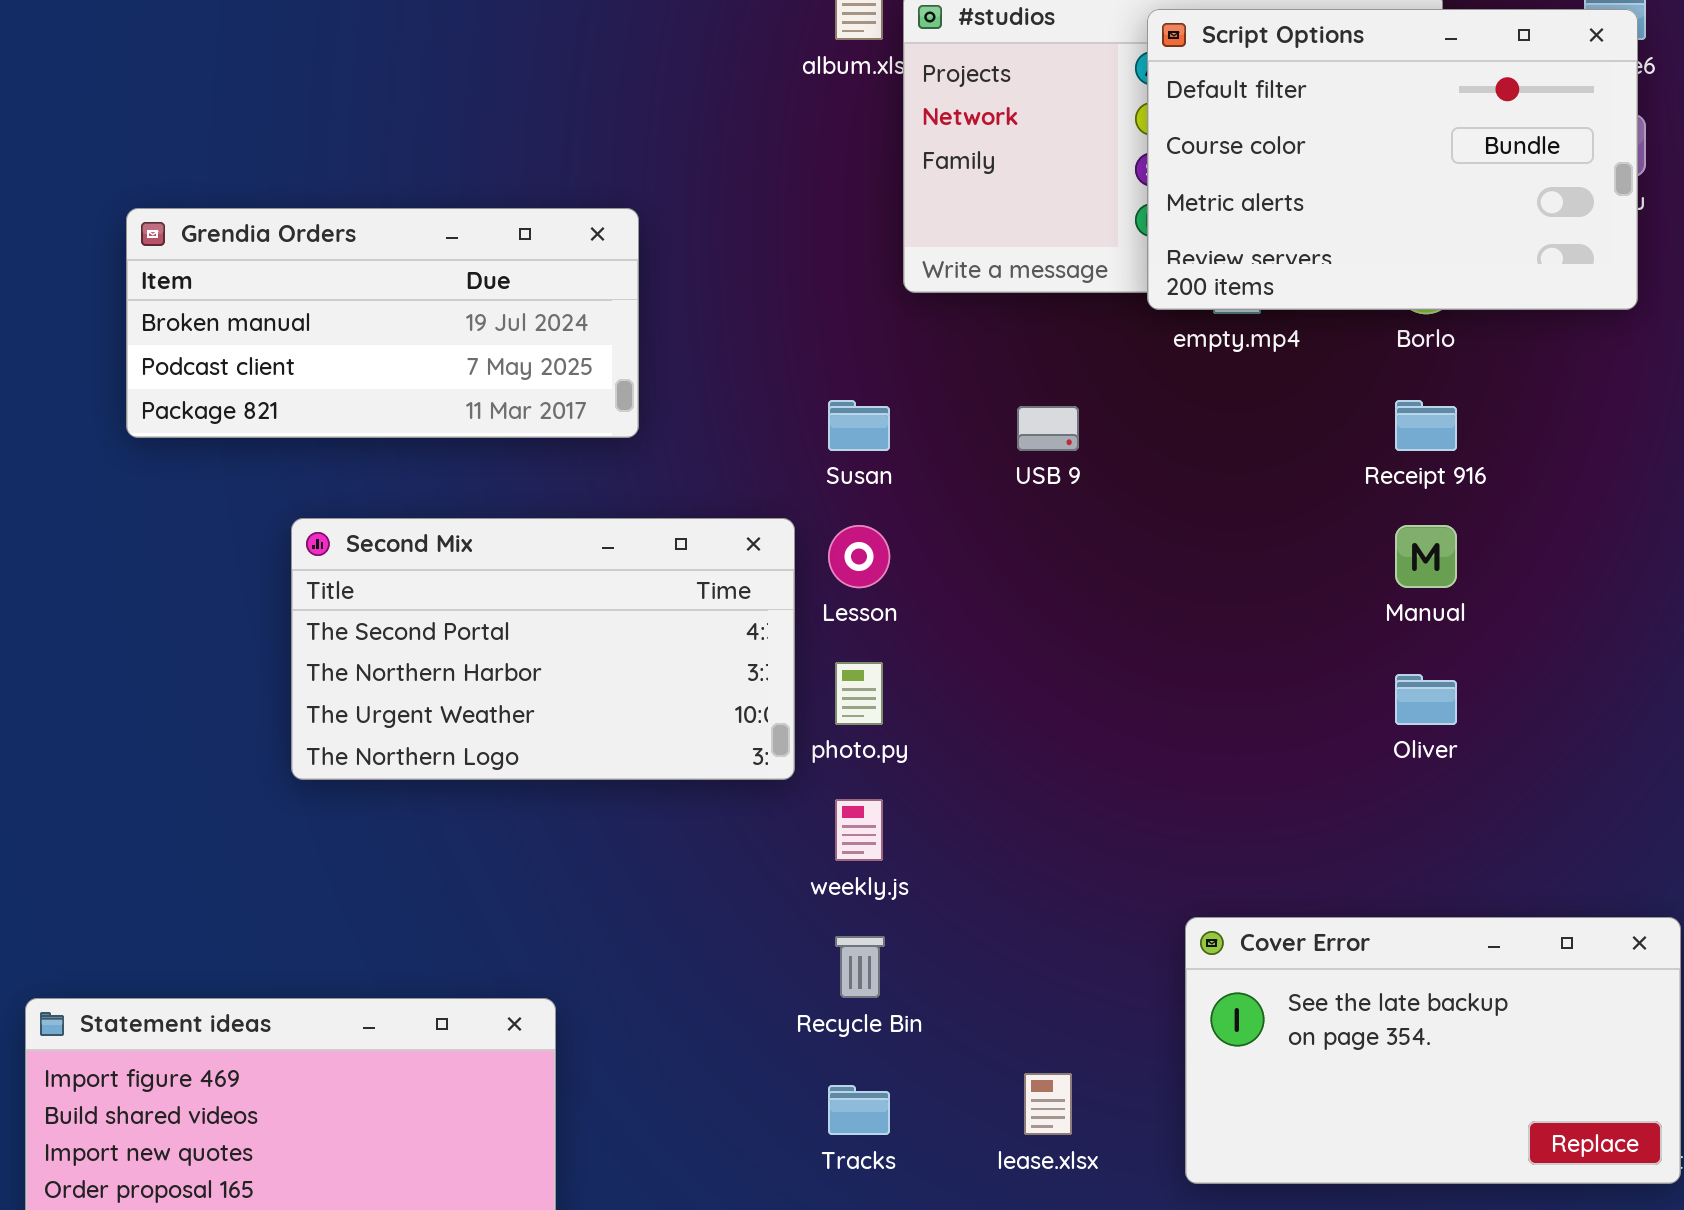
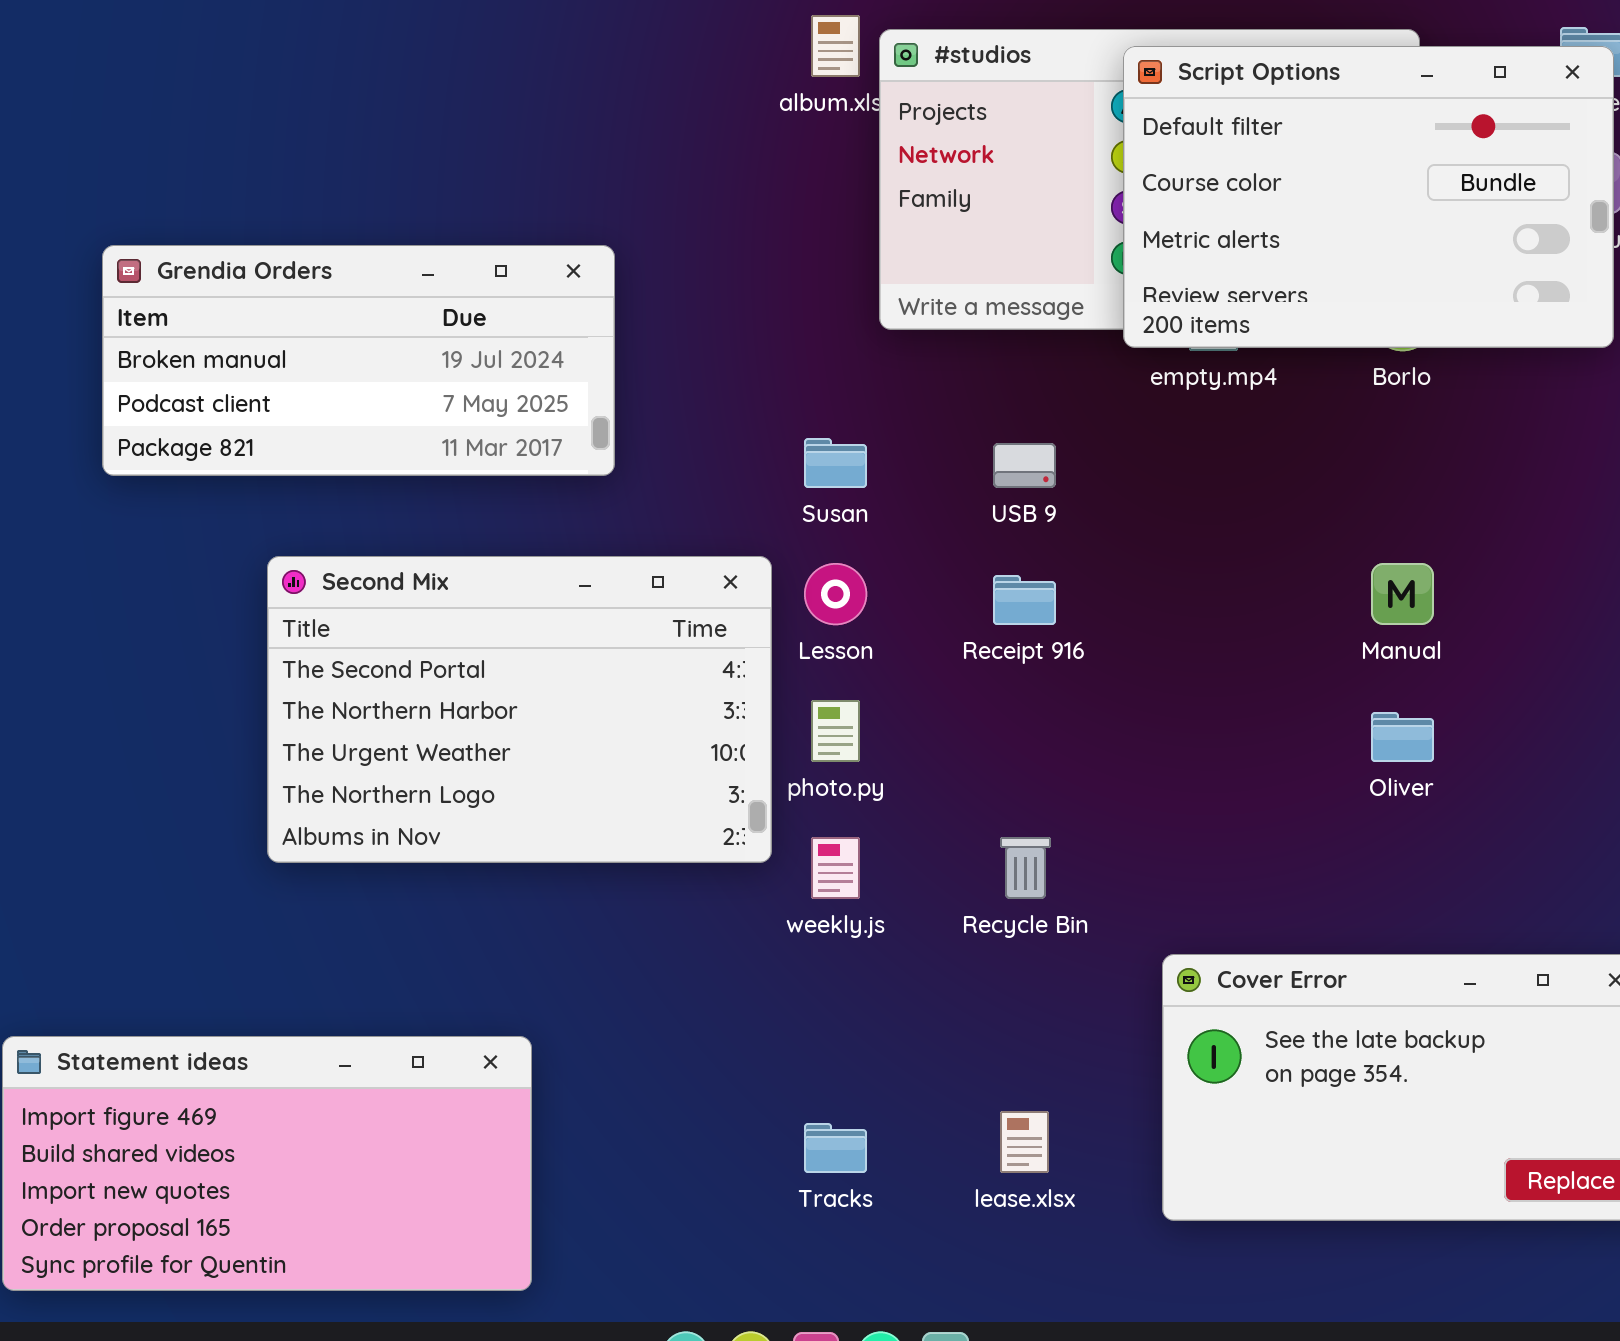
Receipt 916: [1395,400,1457,451] -> [993,575,1056,625], moved
Second Mix: [291,518,795,780] -> [267,556,772,863], resized
Recycle Bin: [835,936,885,998] -> [1000,837,1051,899], moved

